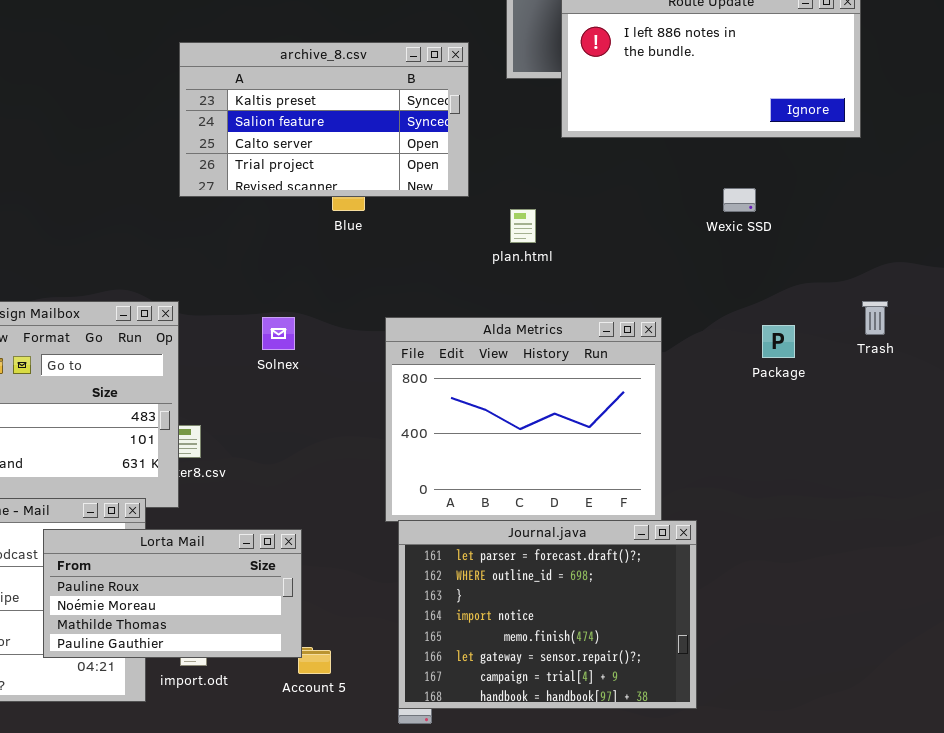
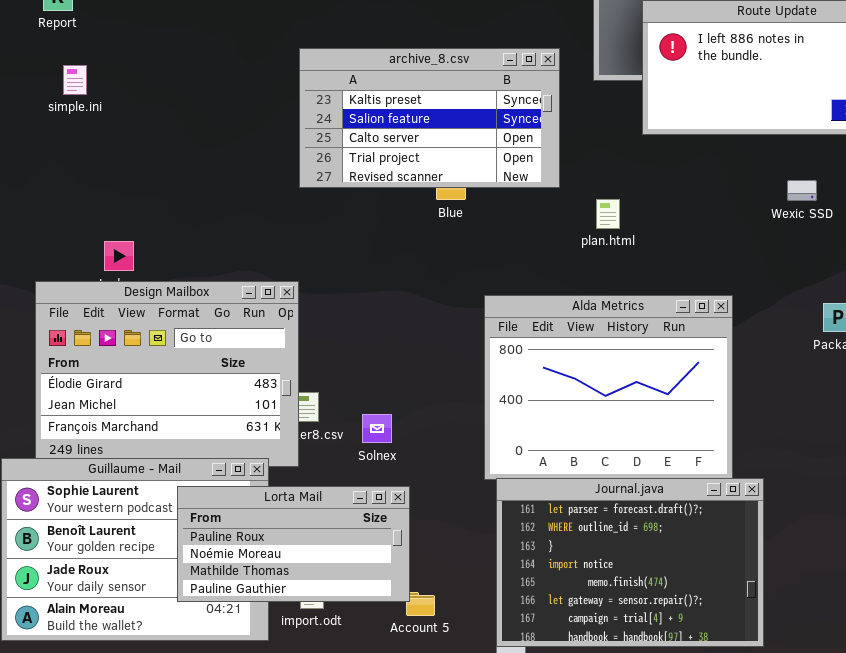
Solnex: [262,317,295,350] -> [362,414,392,443], moved

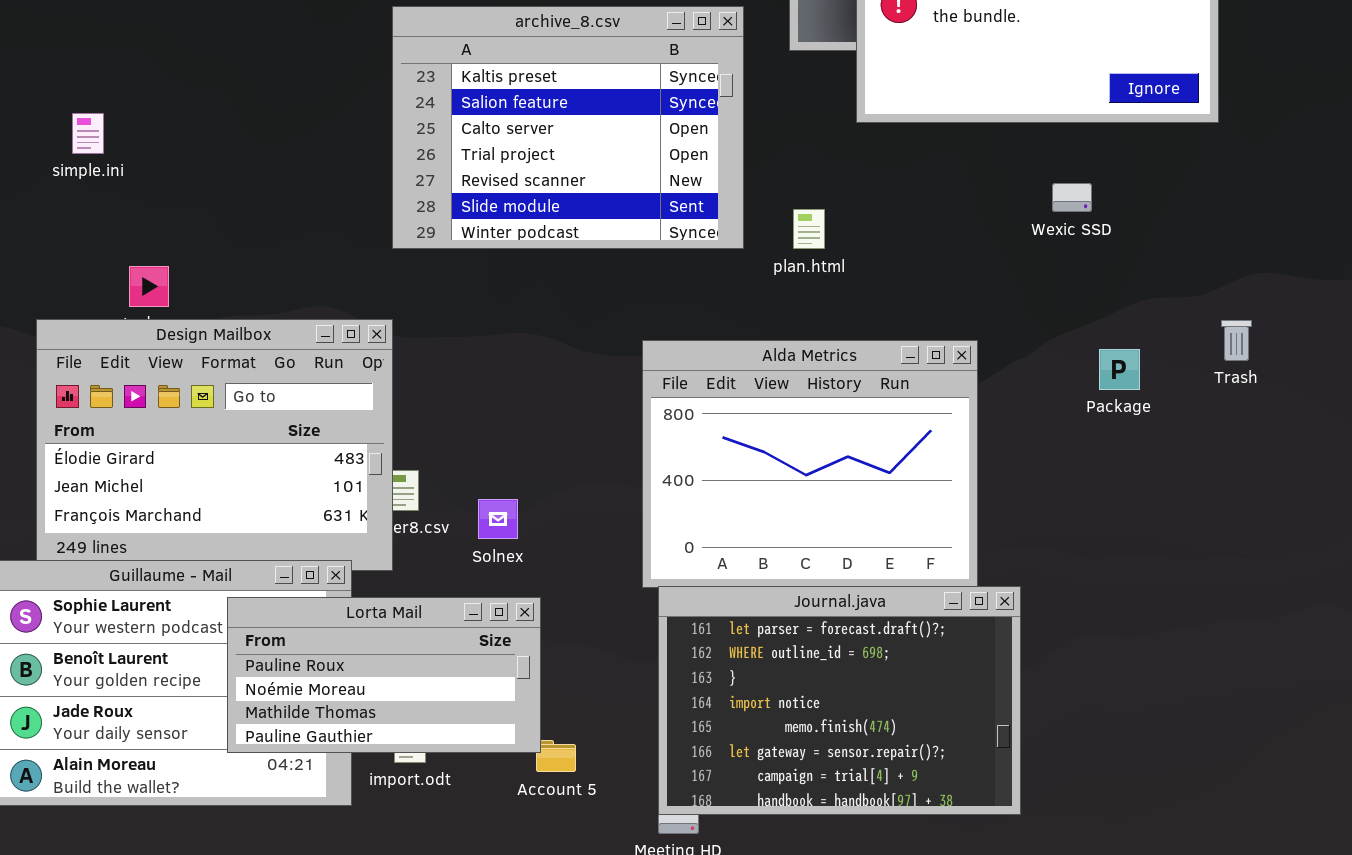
archive_8.csv: [299,48,560,188] -> [392,6,744,249], resized
simple.ini: [63,65,87,95] -> [72,113,104,154], moved

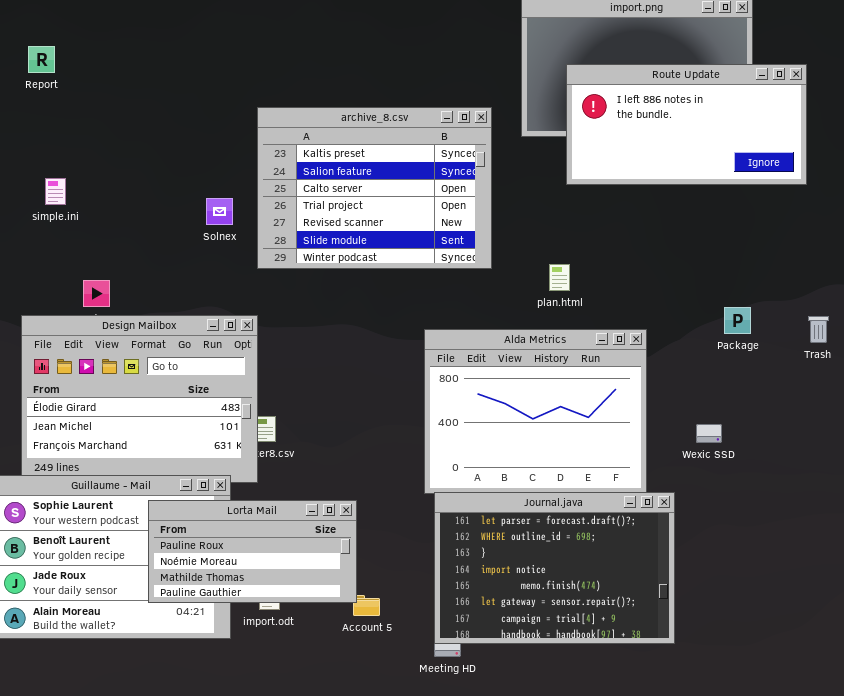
Wexic SSD: [1052,183,1092,212] -> [696,424,722,443], moved
plan.html: [793,209,825,249] -> [549,264,570,291], moved
Package: [1099,349,1140,390] -> [724,307,751,334], moved
Solnex: [478,499,518,539] -> [206,198,233,225], moved

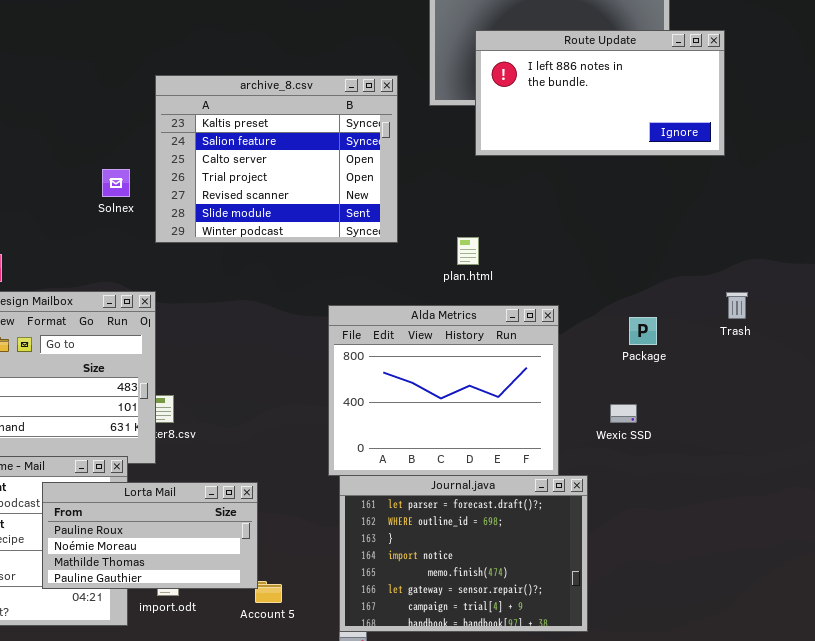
Package: [724,307,751,334] -> [629,317,657,345], moved

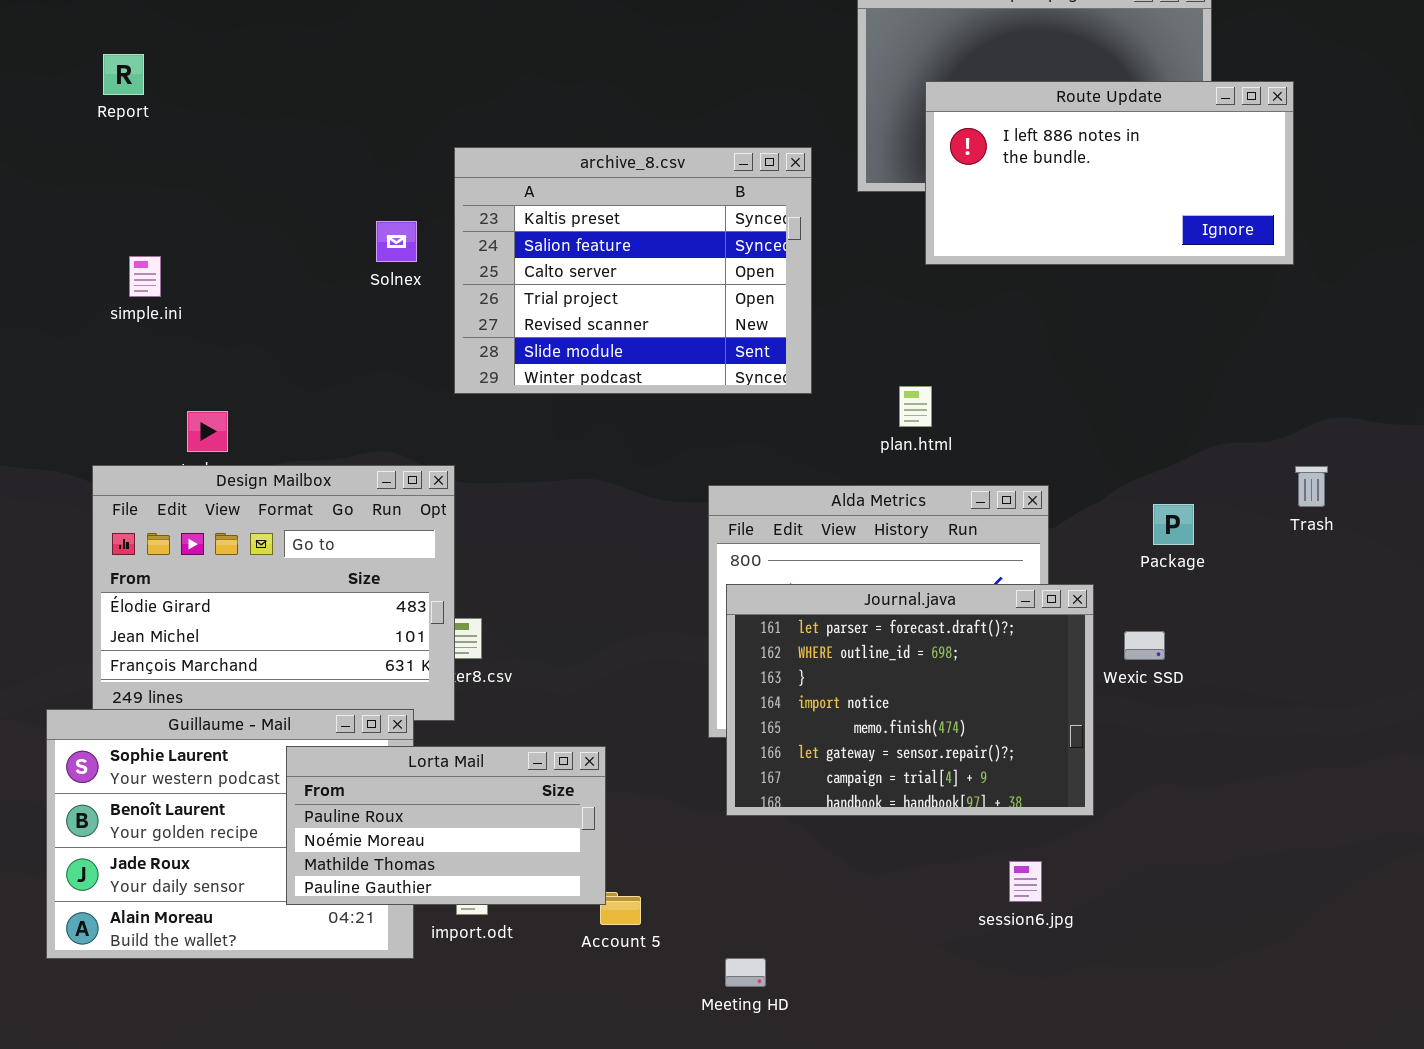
Solnex: [102,169,130,197] -> [376,221,417,262], moved
Journal.java: [339,475,588,632] -> [726,584,1094,816], moved

